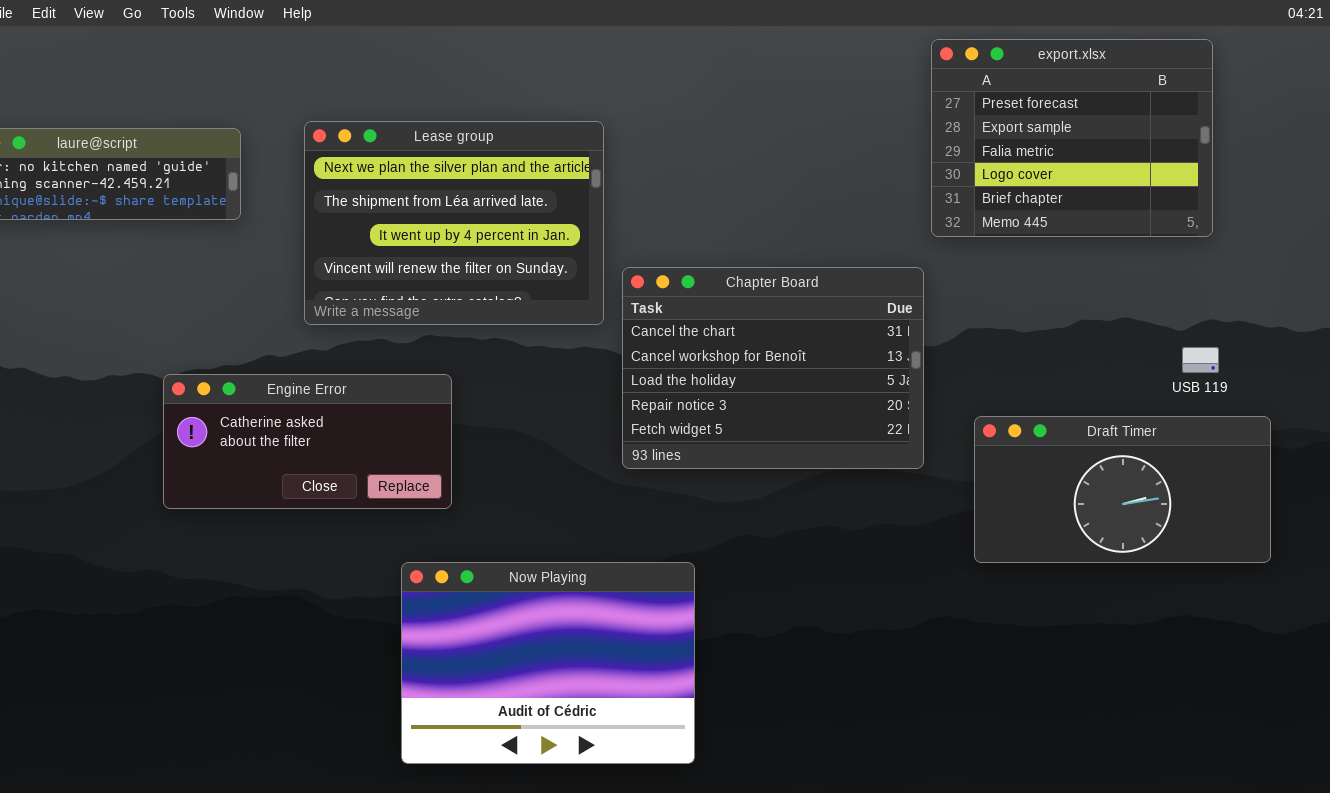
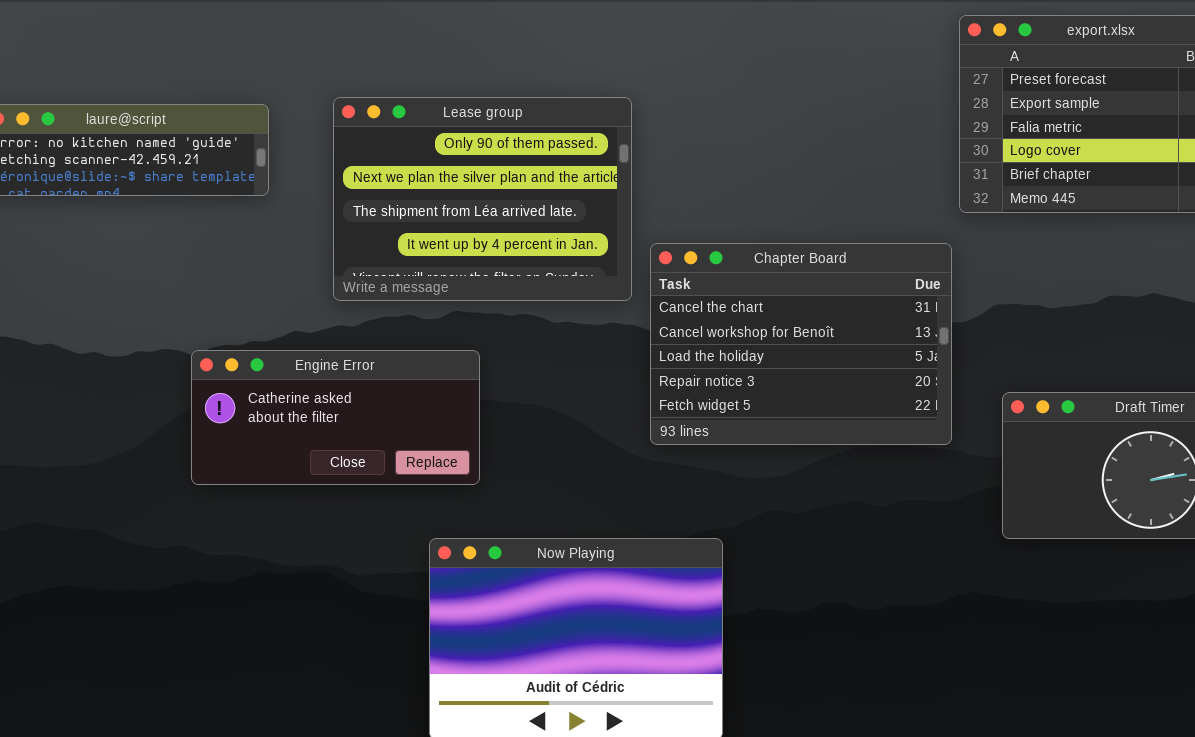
Lease group: [304,121,604,325] -> [333,97,632,301], scrolled up 1 row

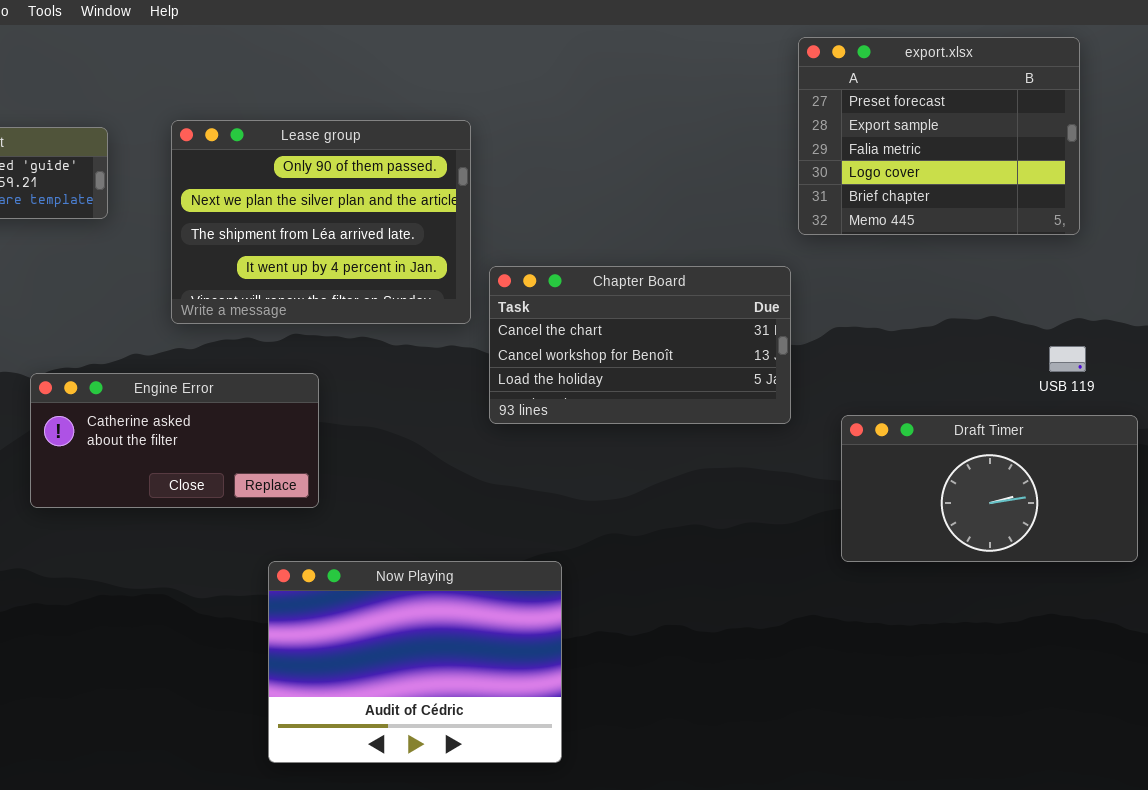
Chapter Board: [650,243,952,445] -> [489,266,791,424], resized

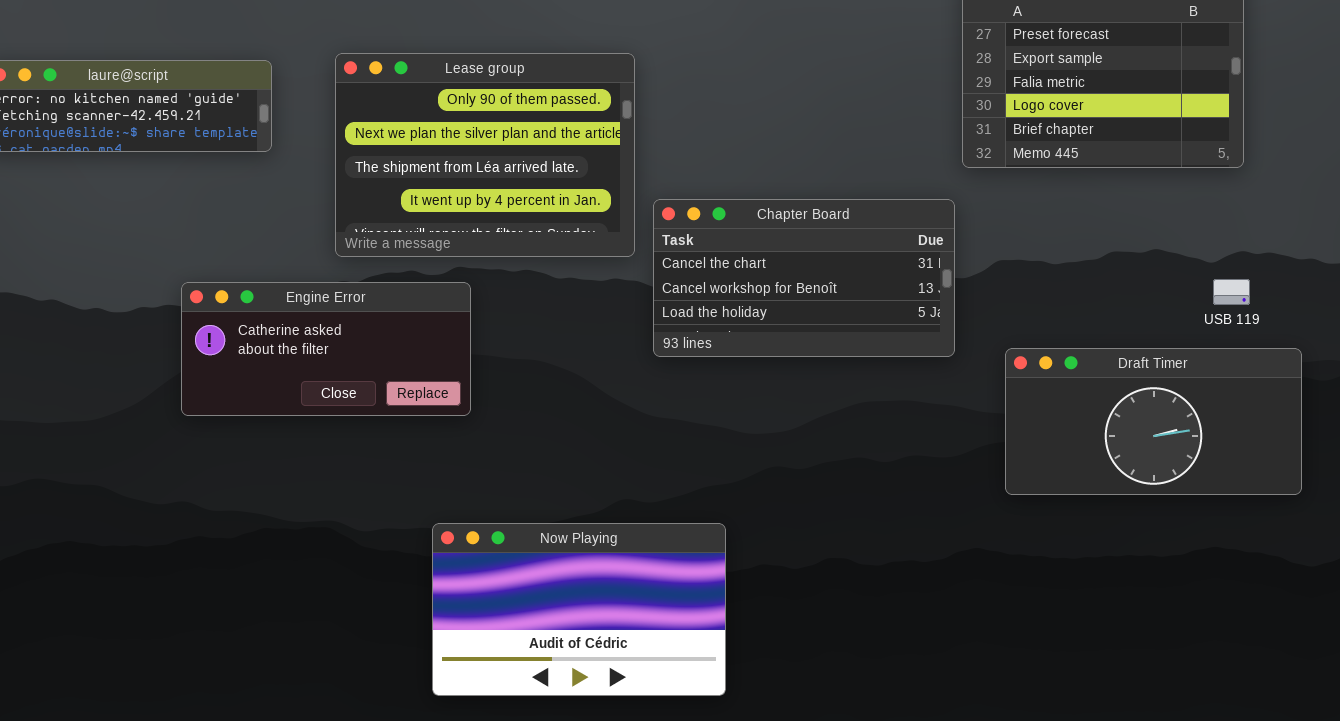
Engine Error: [30,373,319,508] -> [181,282,471,416], moved
Now Playing: [268,561,562,763] -> [432,523,726,696], resized

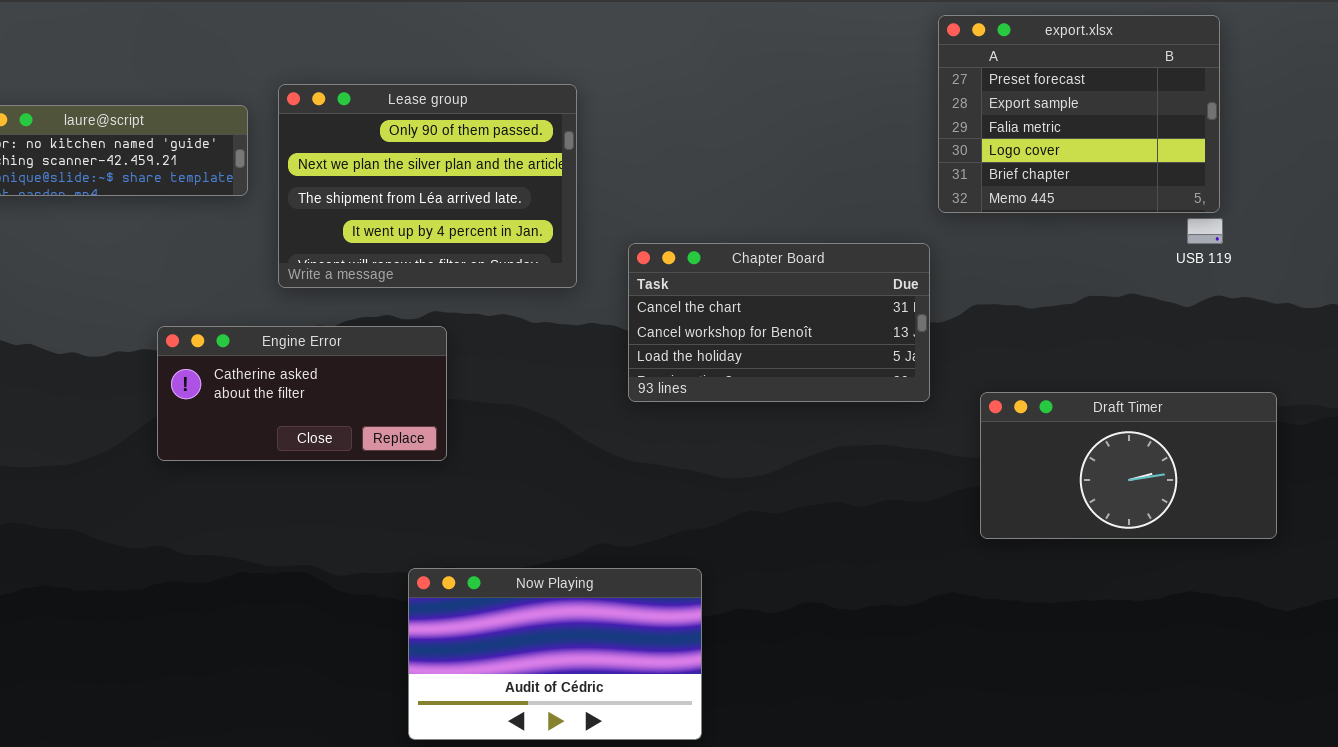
Lease group: [335,53,635,257] -> [278,84,577,288], moved
USB 119: [1213,279,1250,305] -> [1187,218,1223,244], moved

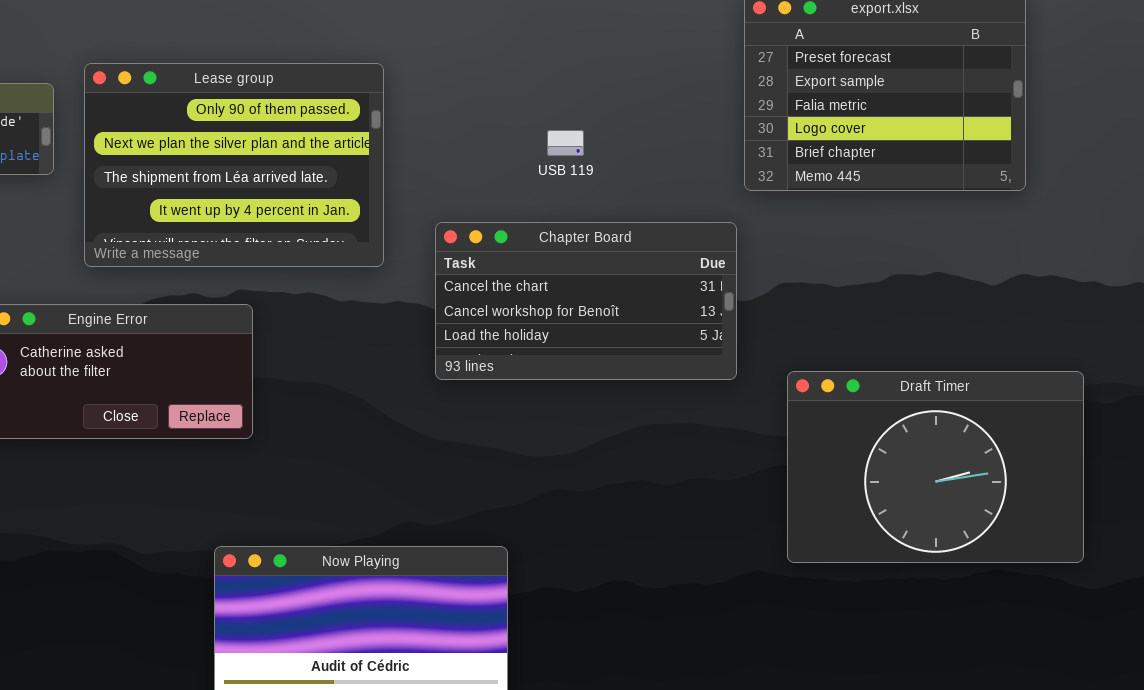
USB 119: [1187,218,1223,244] -> [547,130,584,156], moved
Draft Timer: [980,392,1277,539] -> [787,371,1084,563], resized

